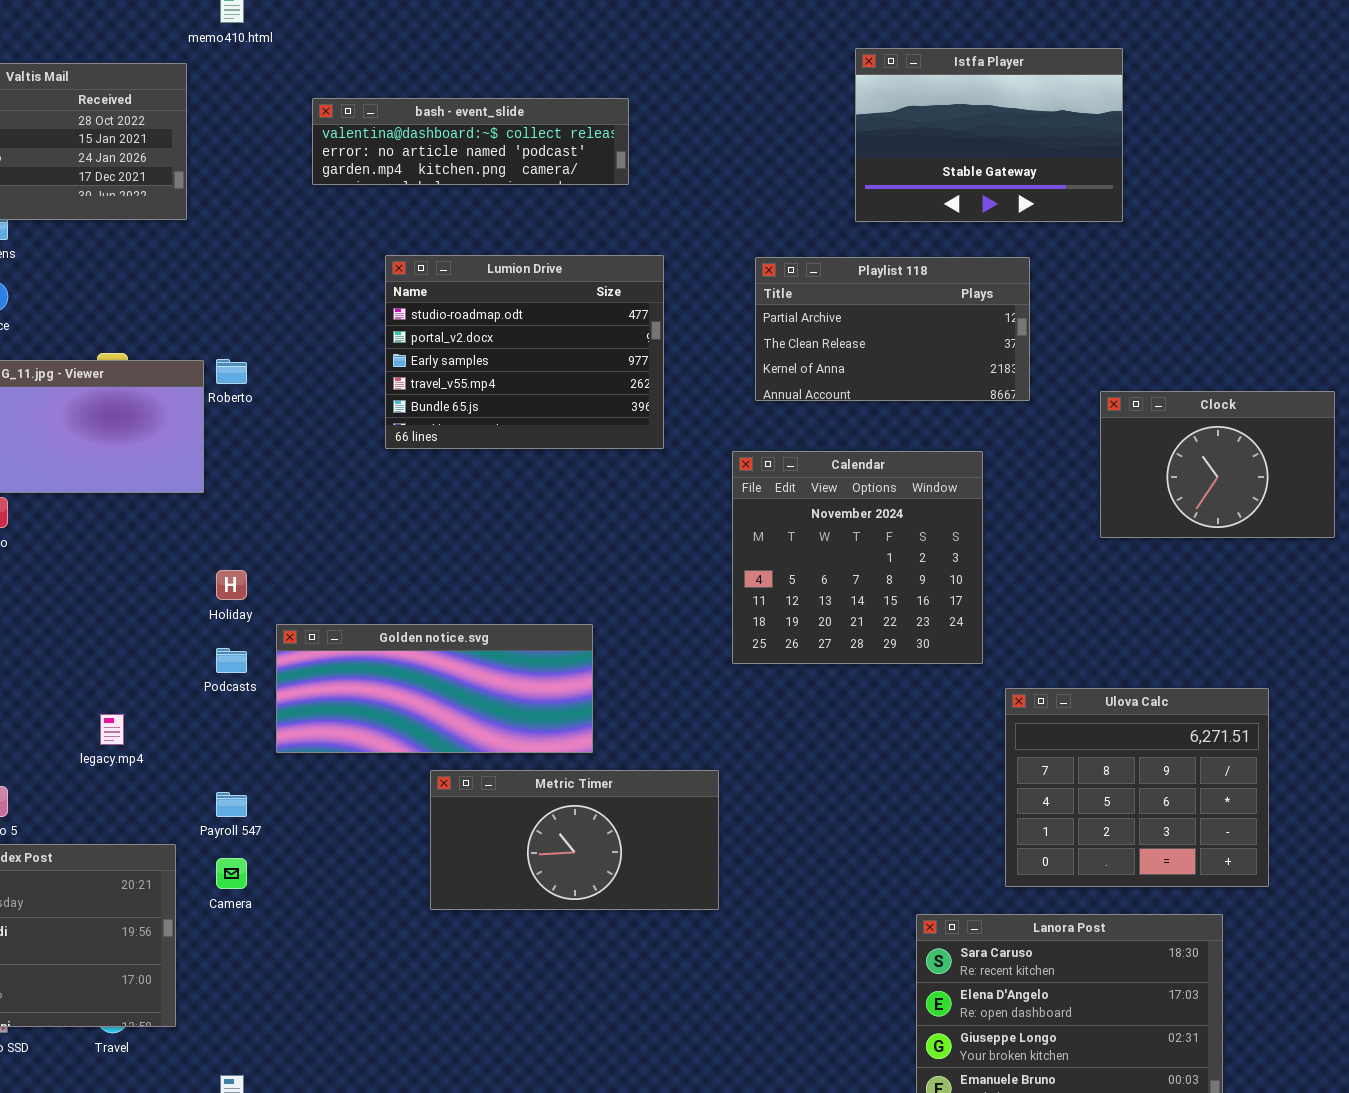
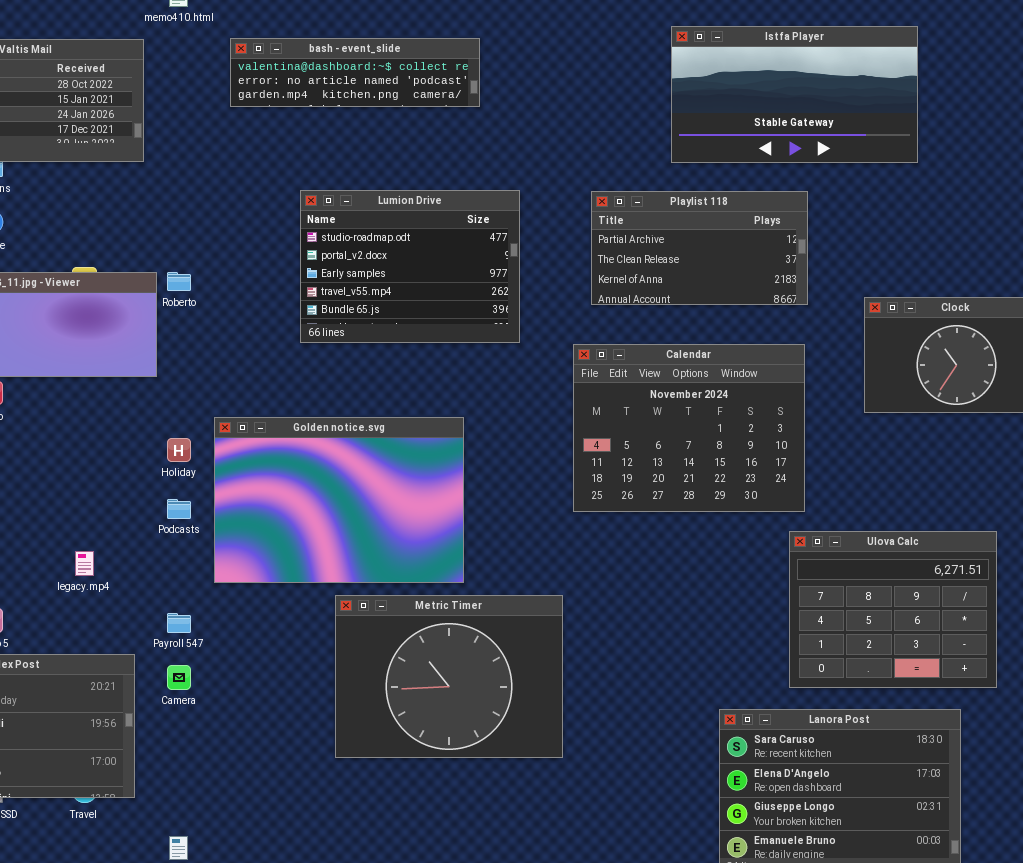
Istfa Player: [855,48,1123,222] -> [671,26,918,163], resized
bash - event_slide: [312,98,629,185] -> [230,38,480,107], moved
Calendar: [732,451,983,664] -> [573,344,805,512], resized
Golden notice.svg: [276,624,593,753] -> [214,417,464,583], resized
Metric Timer: [430,770,719,910] -> [335,595,563,758], resized

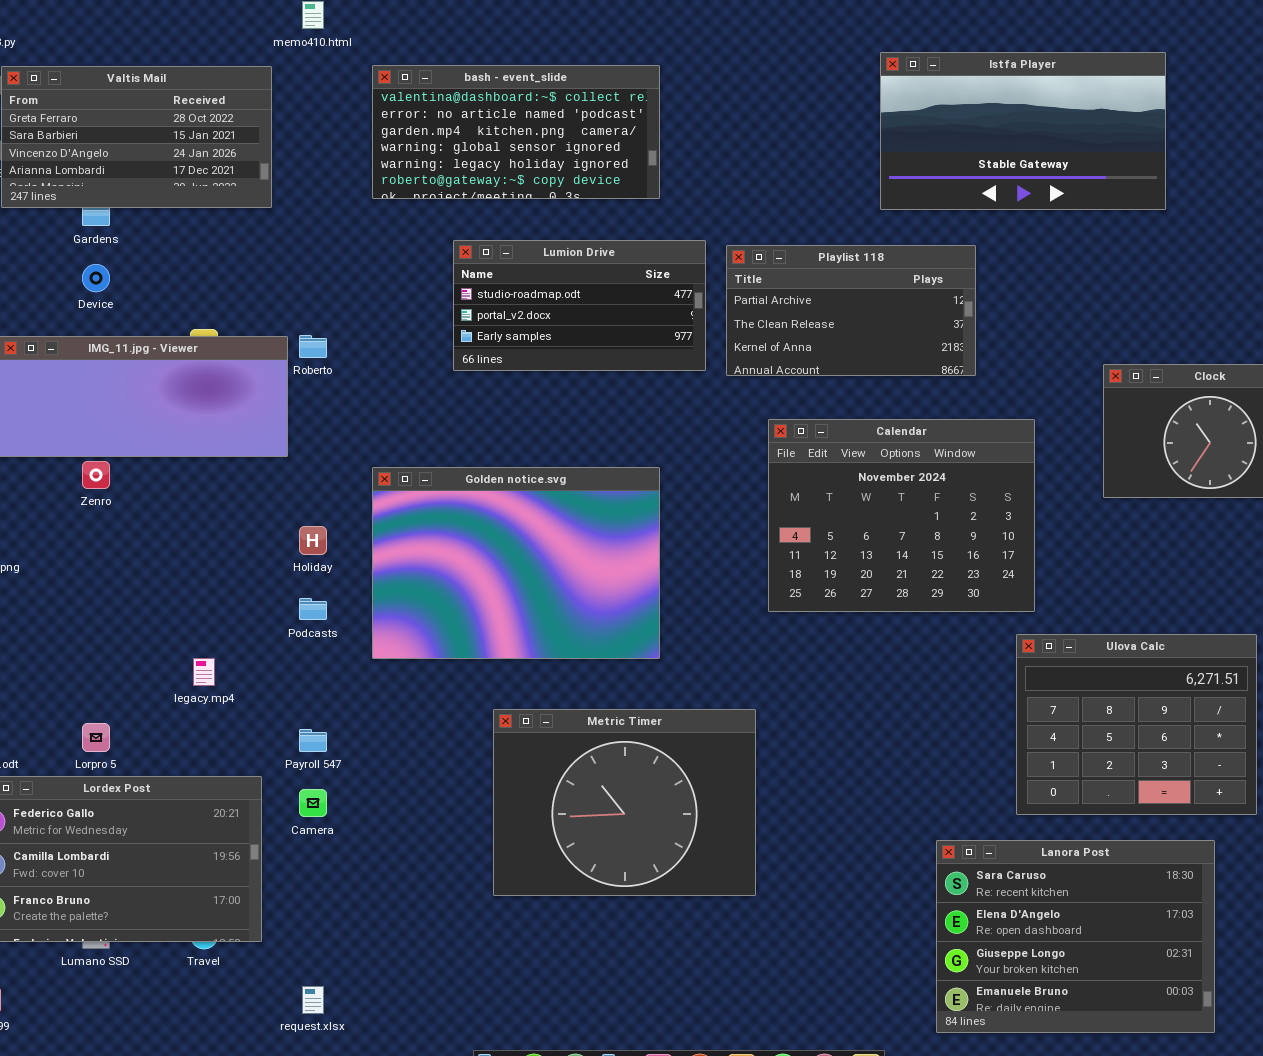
bash - event_slide: [230,38,480,107] -> [372,65,660,199], resized
Lumion Drive: [300,190,520,343] -> [453,240,706,371], resized
Playlist 118: [591,191,808,305] -> [726,245,976,376], moved
Golden notice.svg: [214,417,464,583] -> [372,467,660,659], moved

